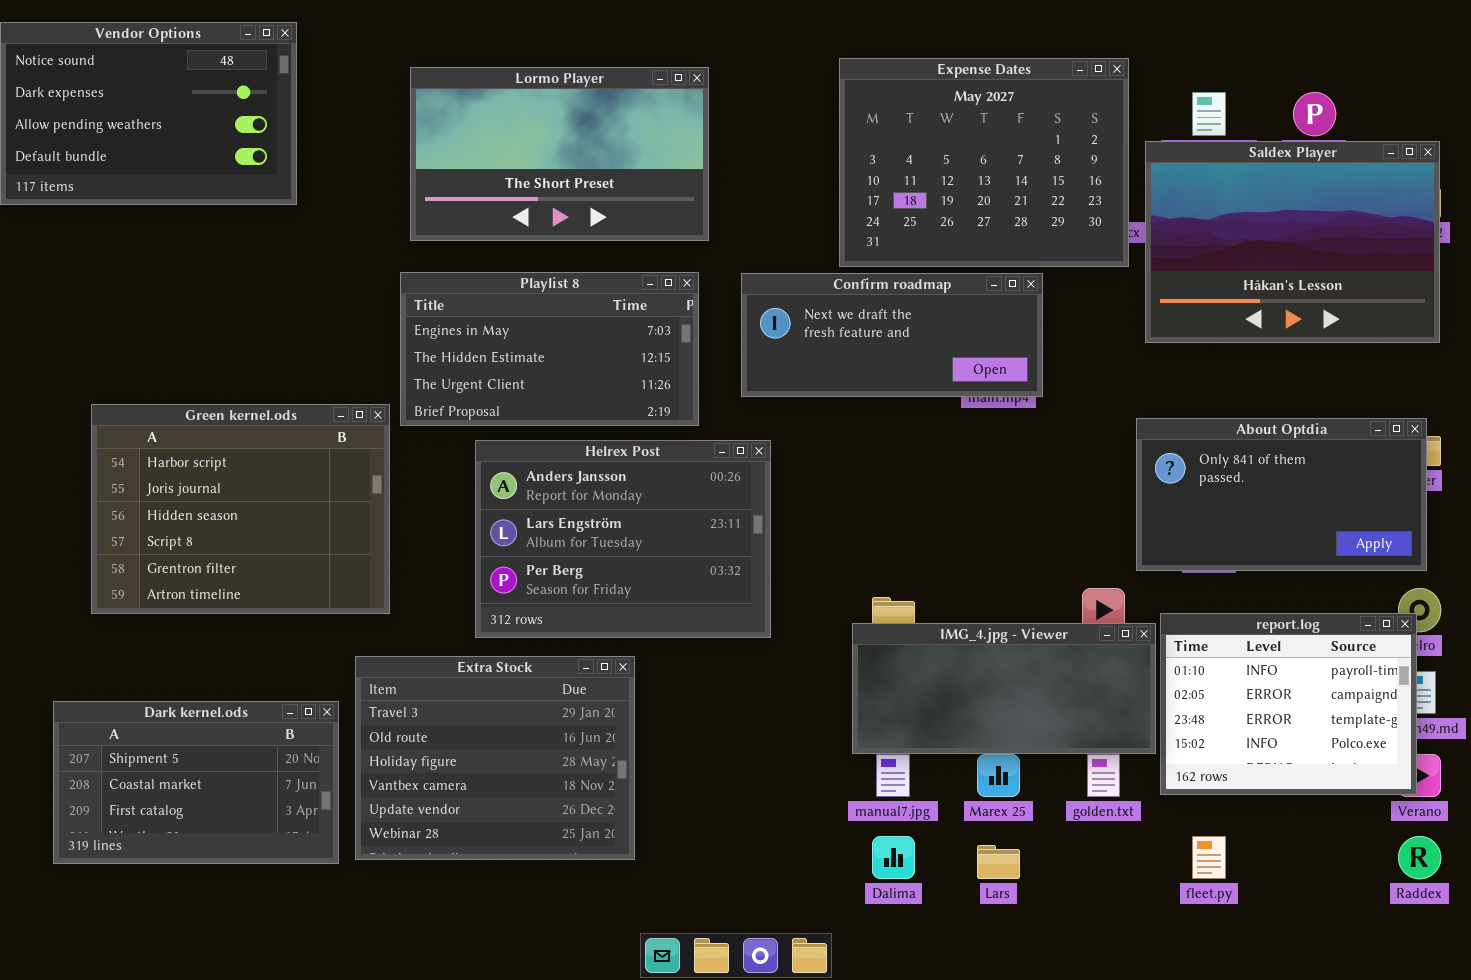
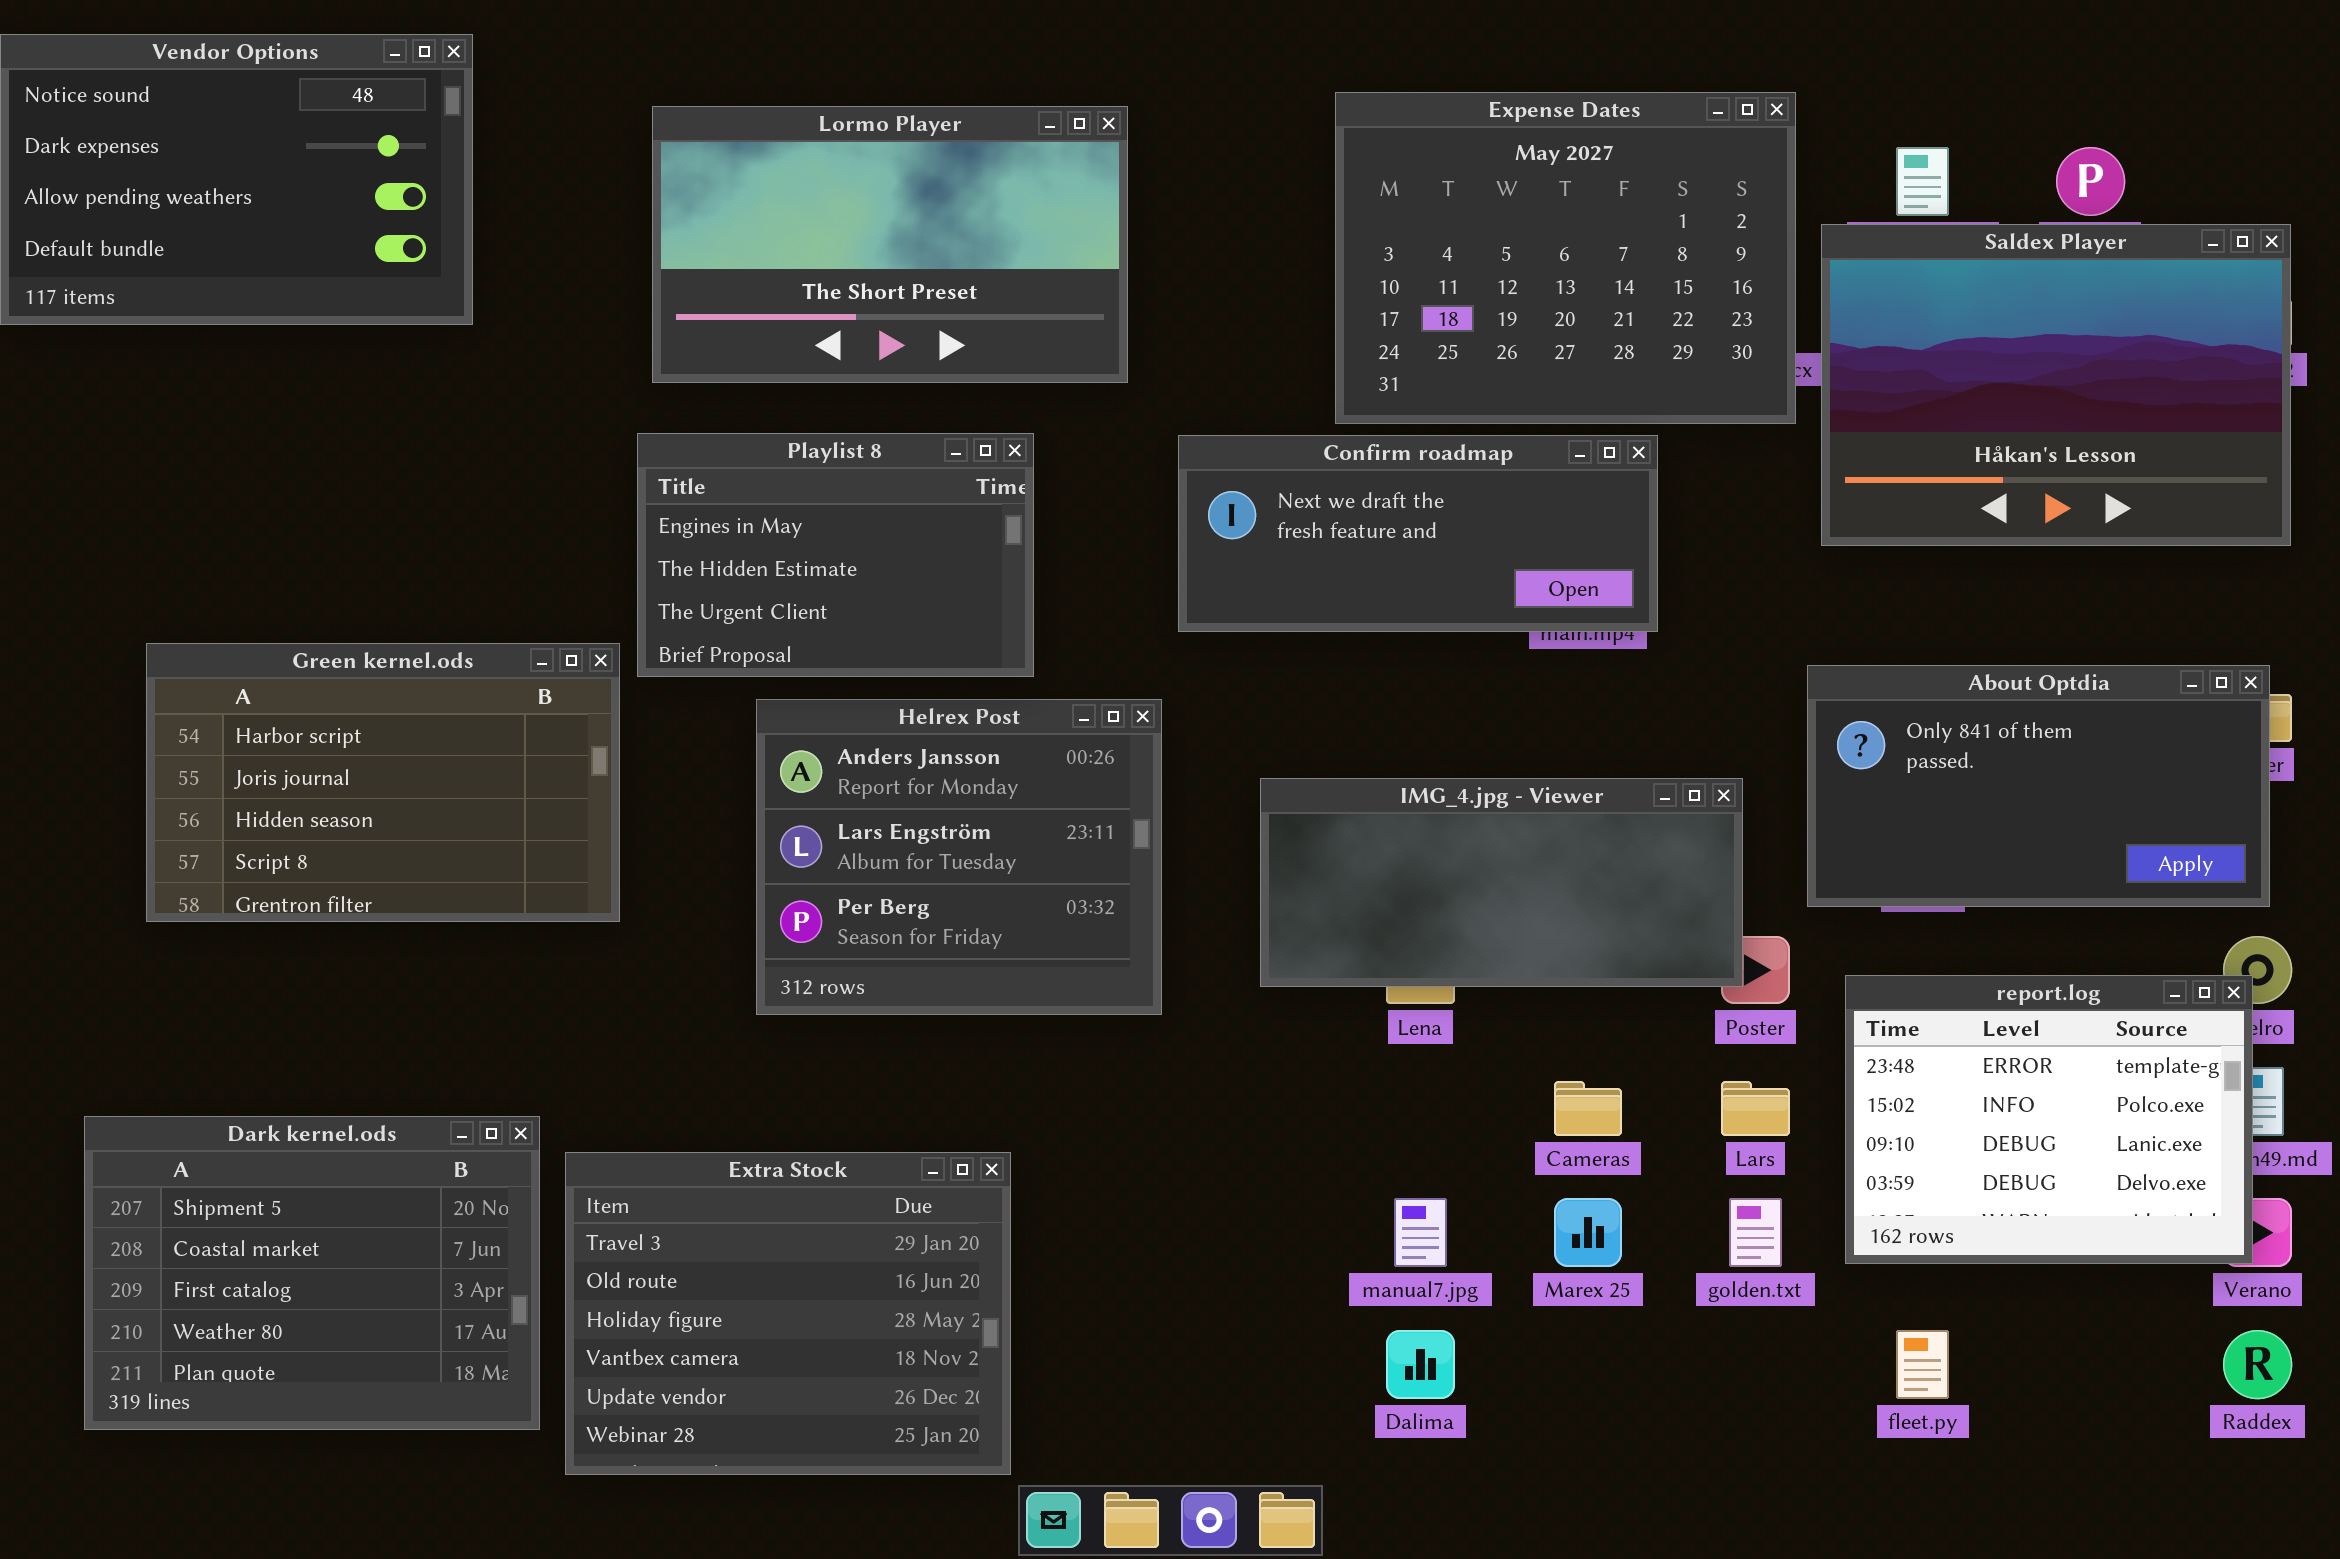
Playlist 8: [400,272,699,426] -> [637,433,1034,677], resized
Green kernel.ods: [91,404,390,614] -> [146,643,620,922], resized
Helrex Post: [475,440,771,638] -> [756,699,1162,1015], resized
report.log: [1160,613,1417,795] -> [1845,975,2253,1264], scrolled down 2 rows
IMG_4.jpg - Viewer: [852,623,1156,754] -> [1260,778,1743,987], moved
Extra Stock: [355,656,635,860] -> [565,1152,1011,1475], moved
Dark kernel.ods: [53,701,339,864] -> [84,1116,540,1430], resized
Lars: [977,845,1020,879] -> [1721,1081,1790,1136], moved

